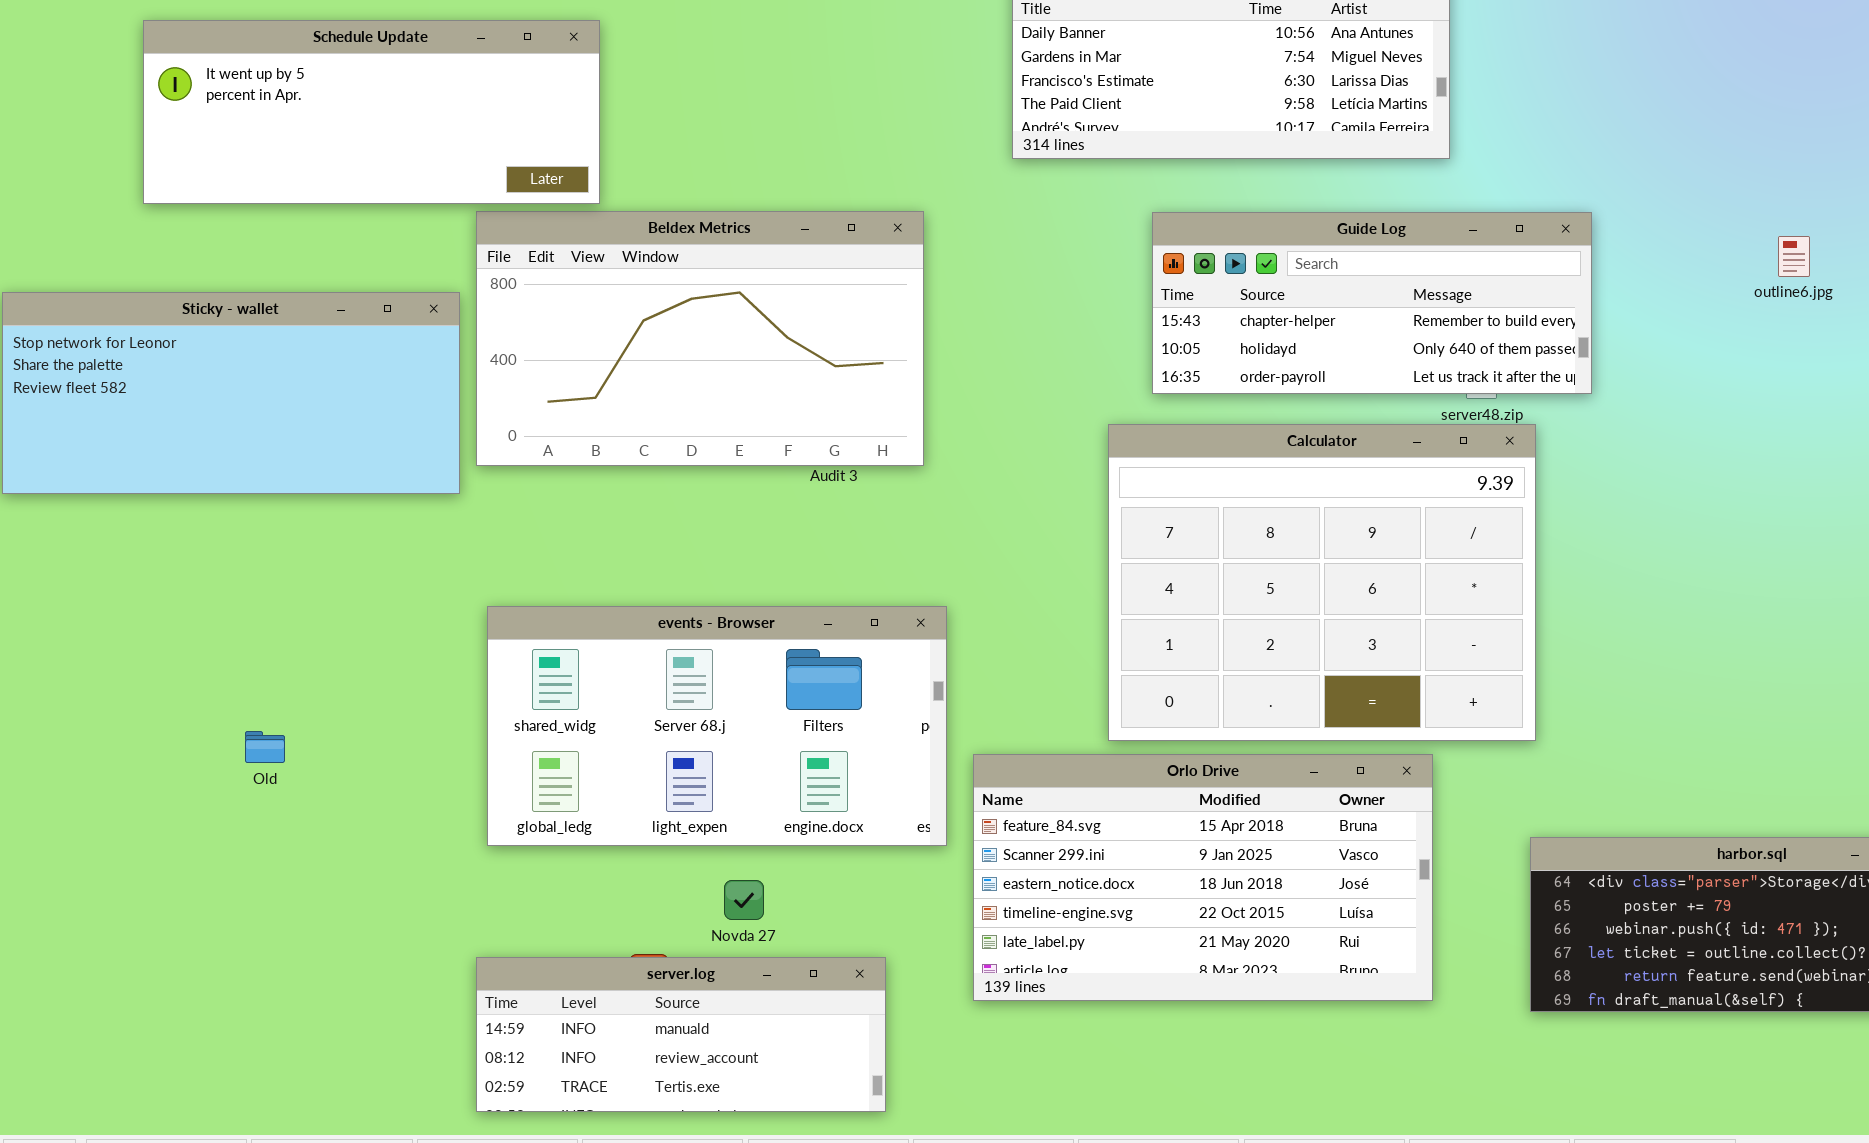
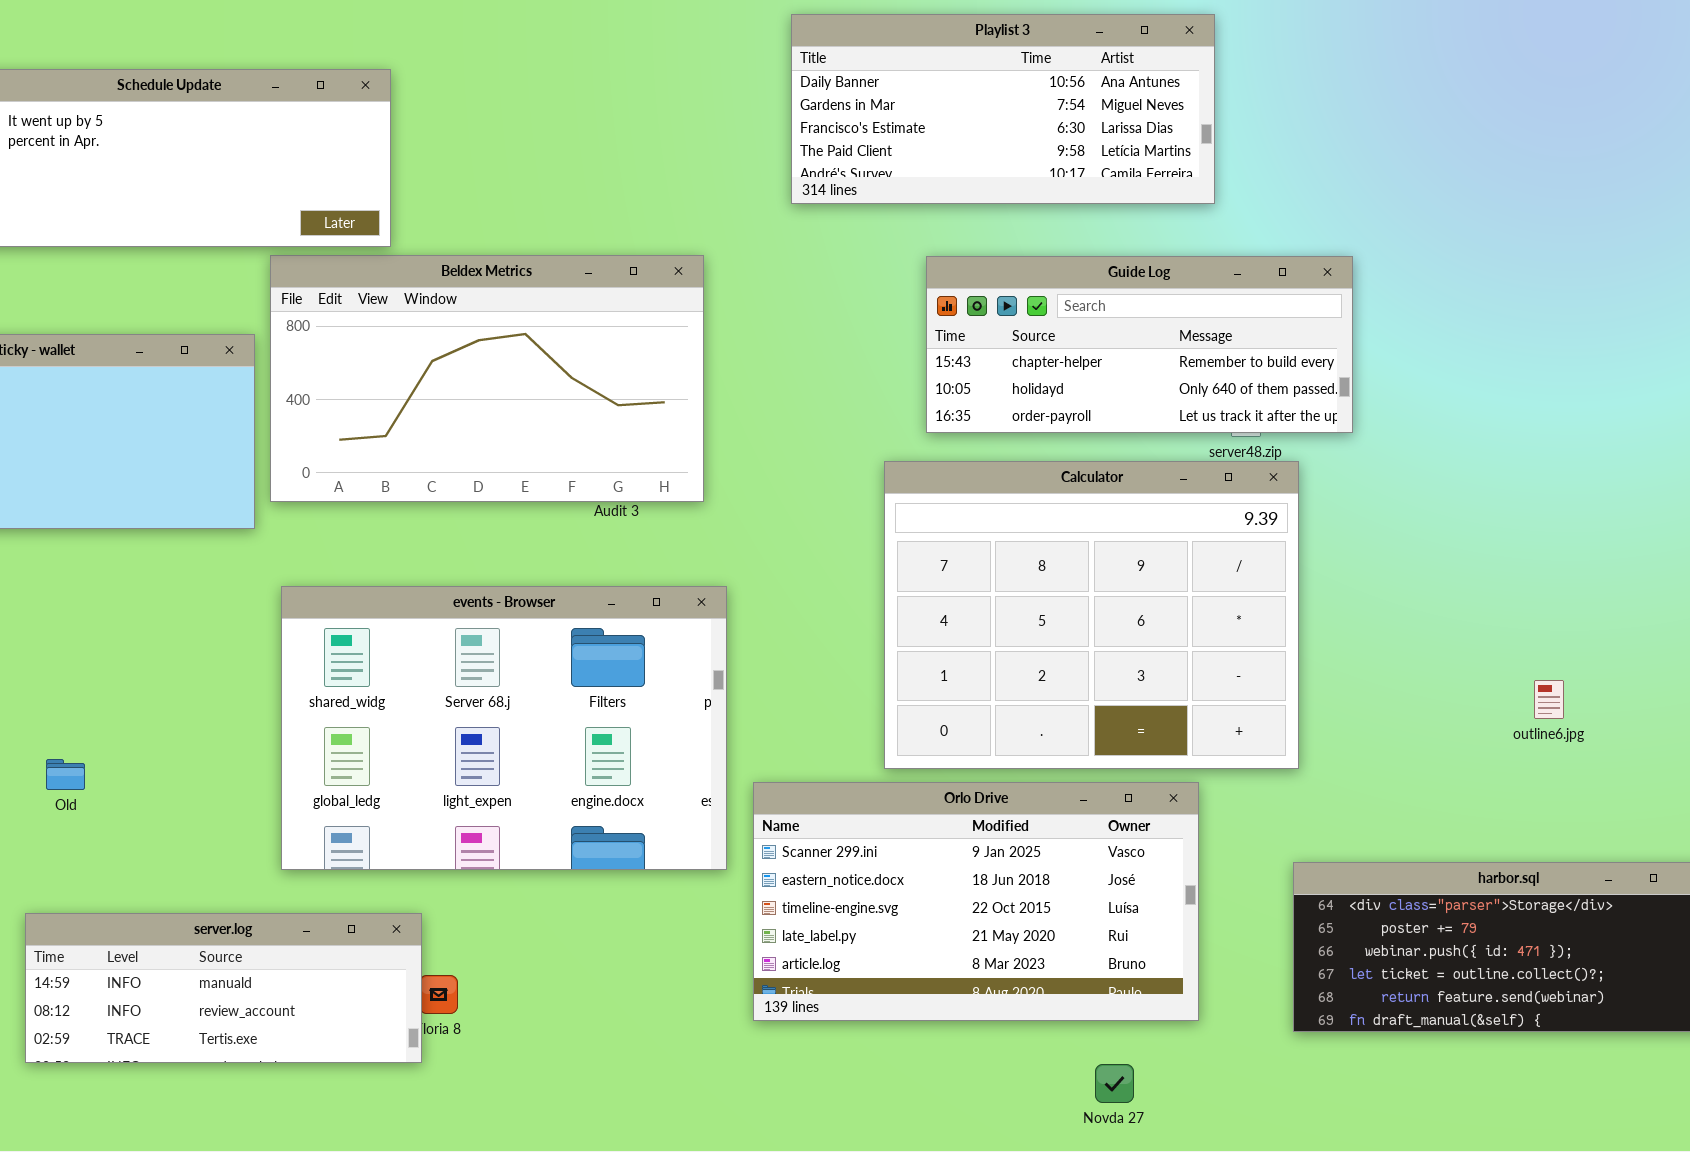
outline6.jpg: [1778,236,1810,277] -> [1534,680,1564,719], moved
events - Browser: [487,606,947,846] -> [281,586,727,870], resized
Orlo Drive: [973,754,1433,1001] -> [753,782,1199,1021], scrolled down 1 row
Novda 27: [724,880,764,920] -> [1095,1064,1134,1103], moved
server.log: [476,957,886,1112] -> [25,913,422,1063], moved

